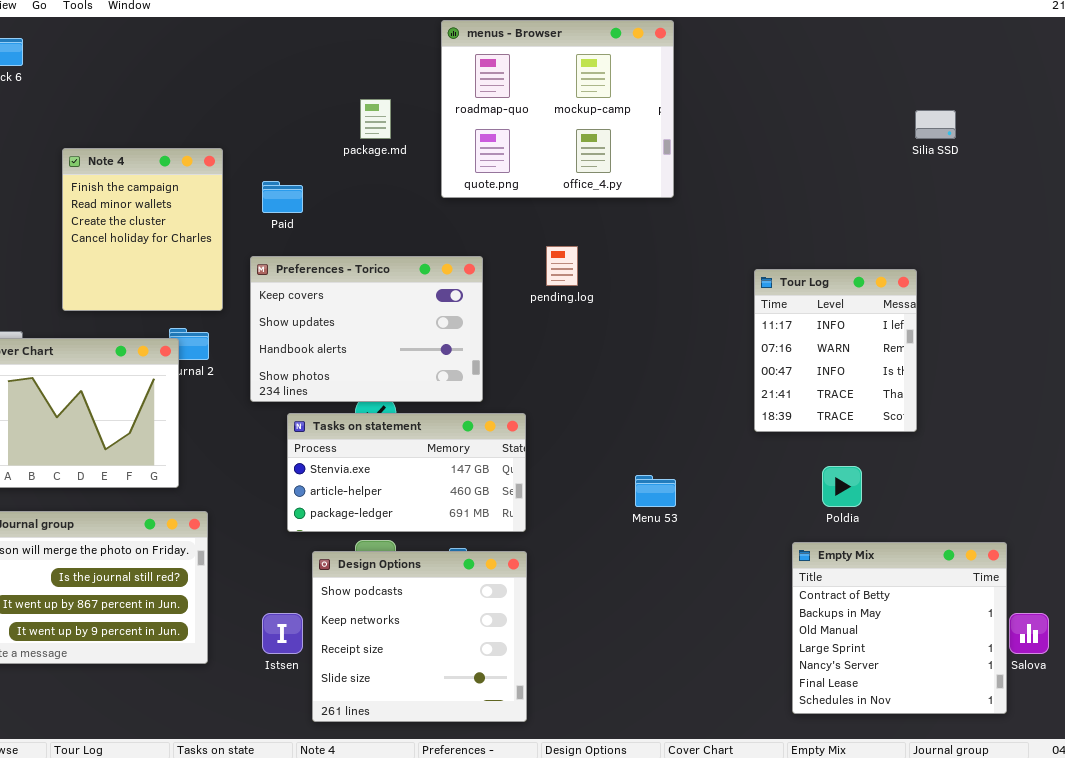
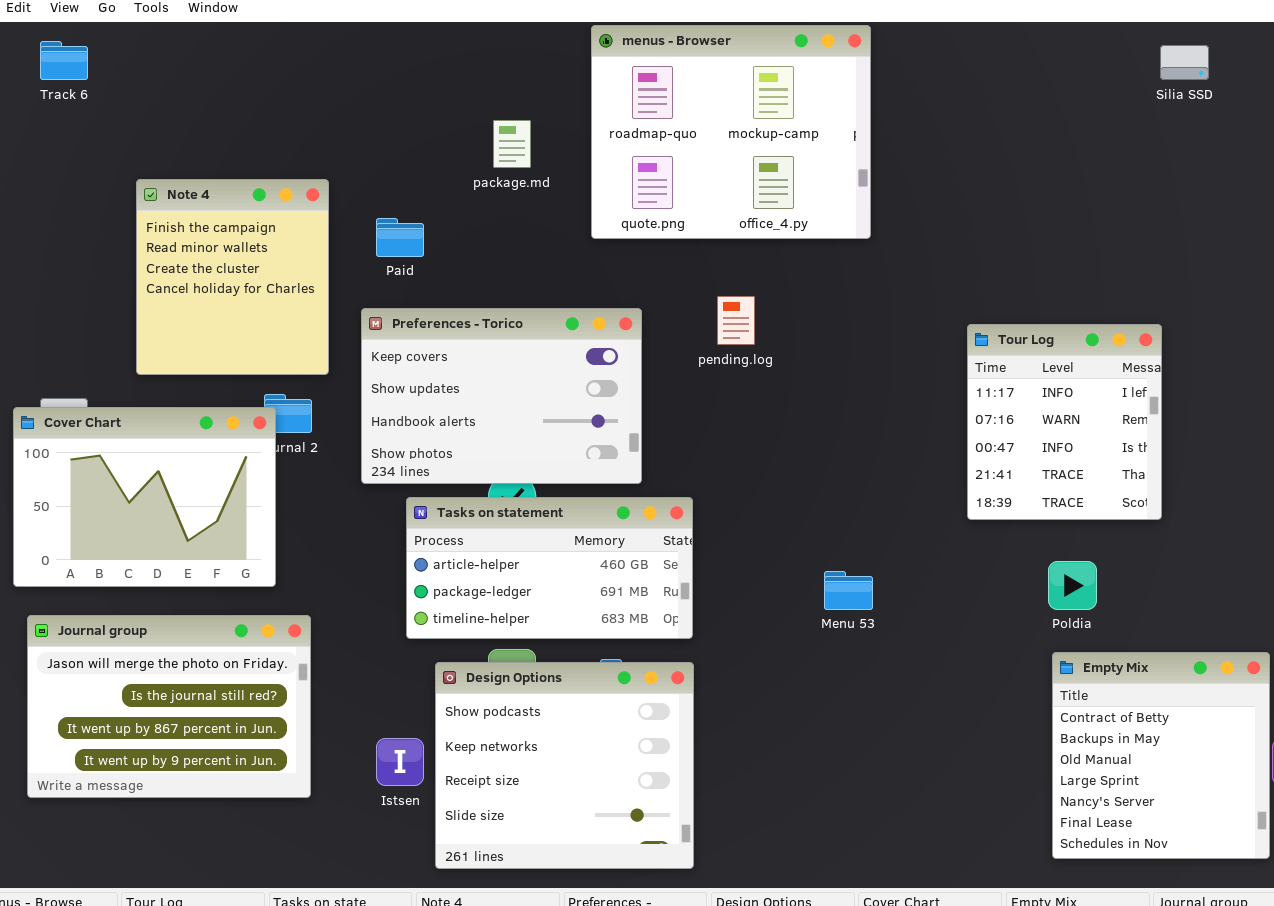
Silia SSD: [915,110,956,139] -> [1160,45,1209,80], moved
Tasks on statement: [287,413,526,532] -> [406,497,693,639], scrolled down 1 row
Empty Mix: [792,542,1007,714] -> [1052,652,1270,859], resized

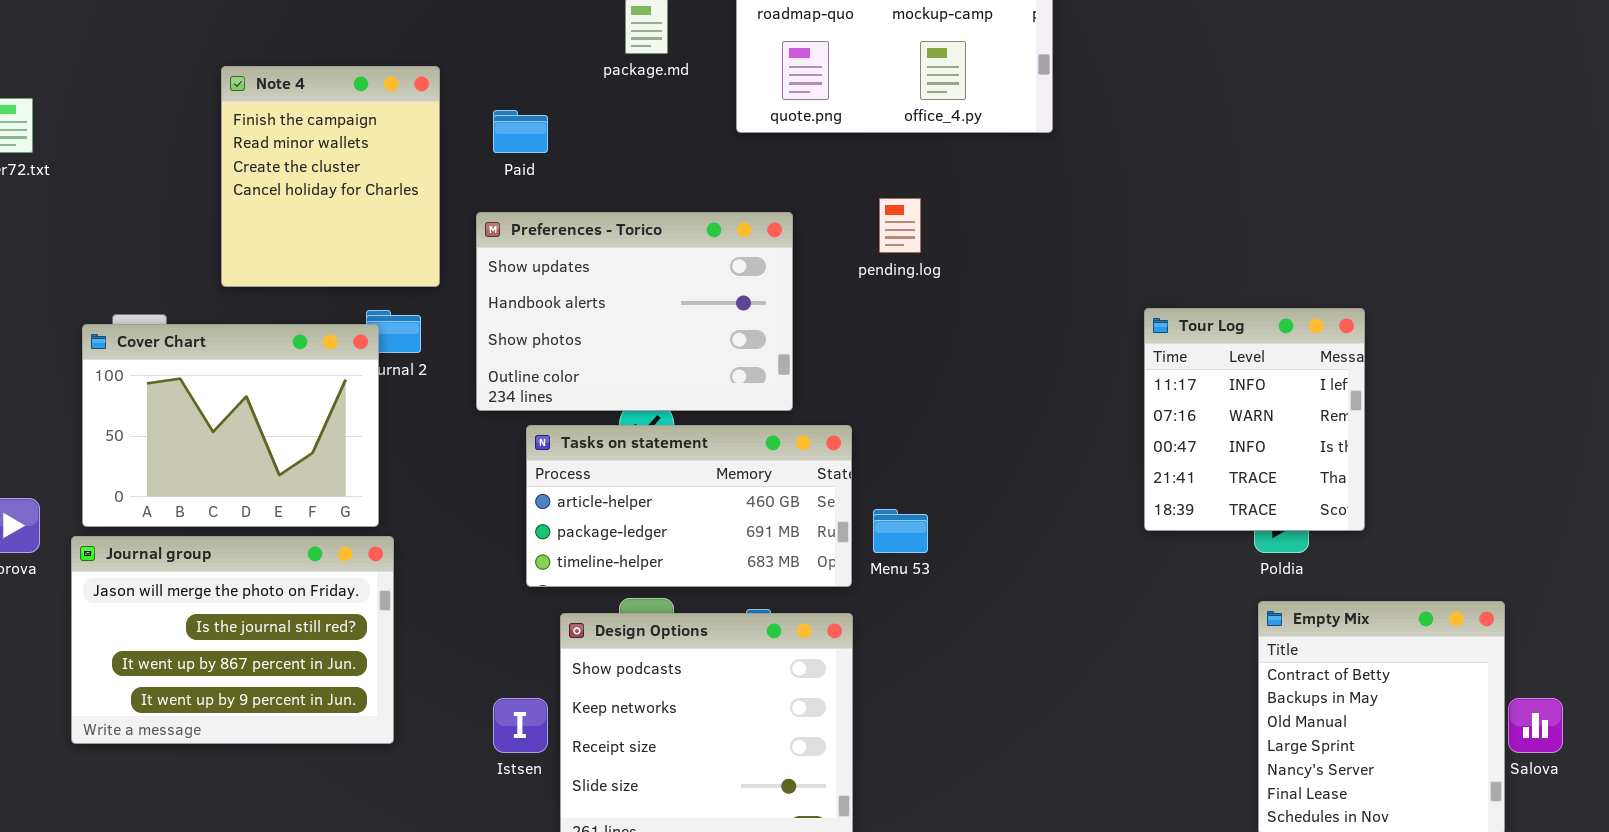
Preferences - Torico: [361,308,642,484] -> [476,212,793,411], scrolled down 1 row
Tour Log: [967,324,1162,520] -> [1144,308,1365,531], moved
Menu 53: [824,571,873,610] -> [873,509,928,553], moved
Journal group: [27,615,311,798] -> [71,536,394,744], moved

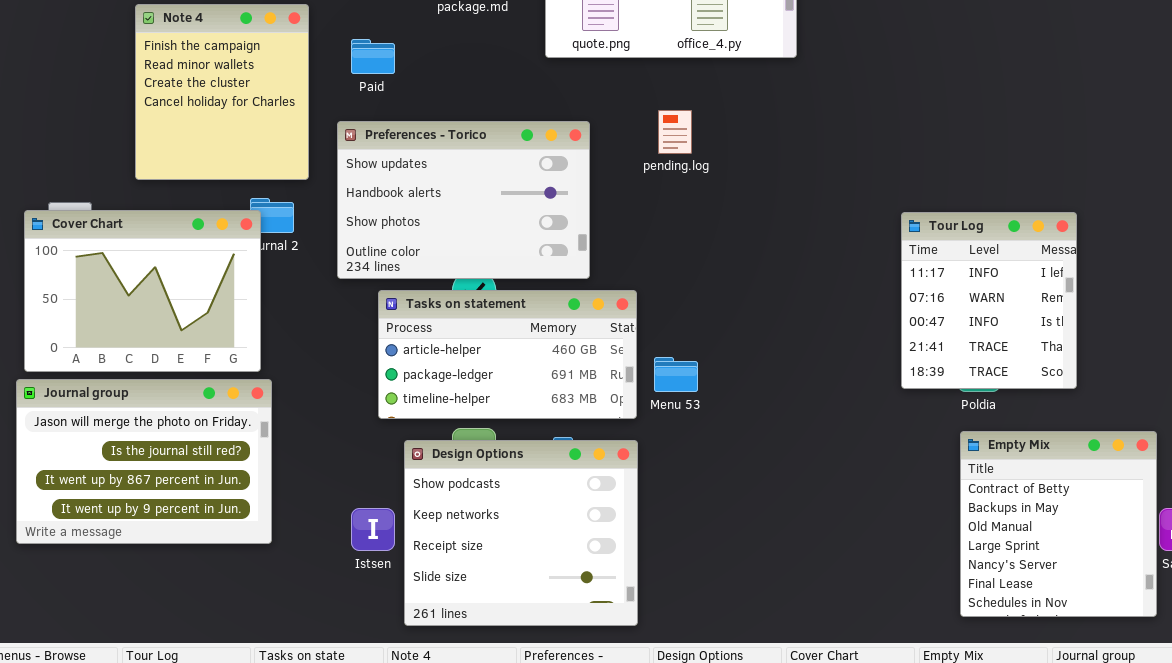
Tour Log: [1144,308,1365,531] -> [901,212,1077,389], moved

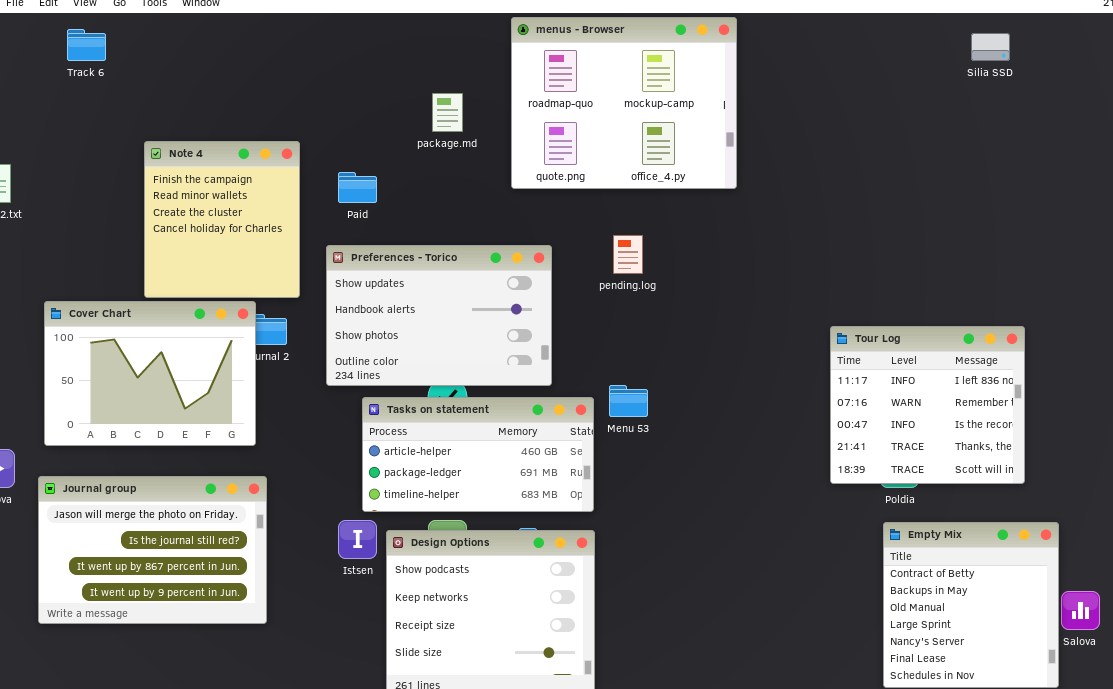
Cover Chart: [24,210,261,372] -> [44,301,256,446], moved
Tour Log: [901,212,1077,389] -> [830,326,1025,484], resized
Menu 53: [654,357,698,392] -> [609,385,648,417], moved
Istsen: [351,508,395,551] -> [338,520,377,559], moved

